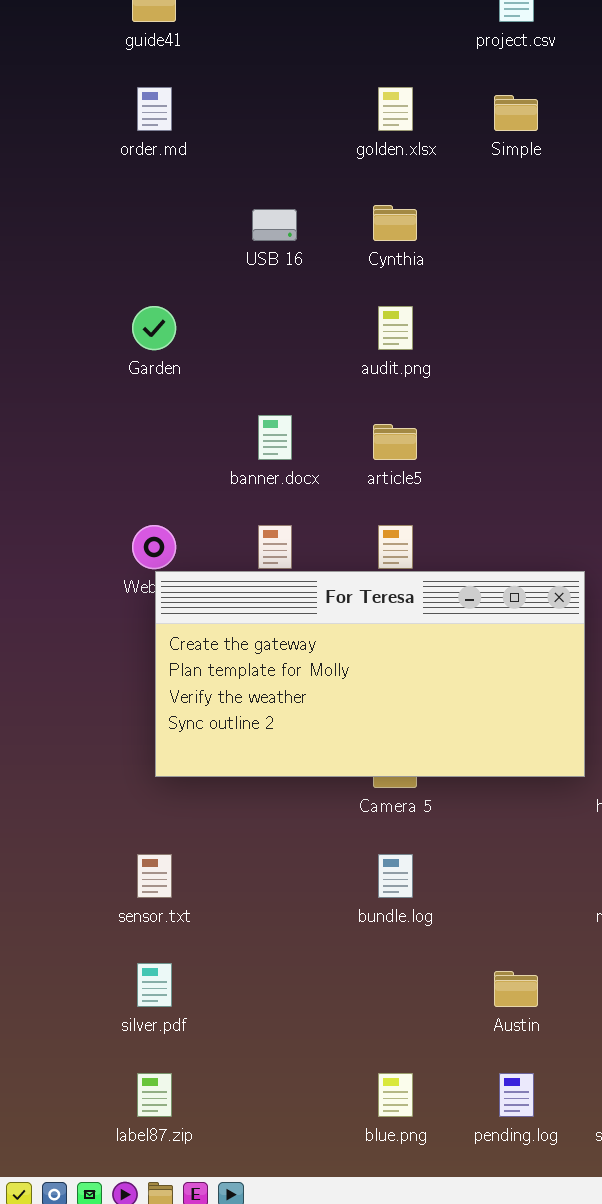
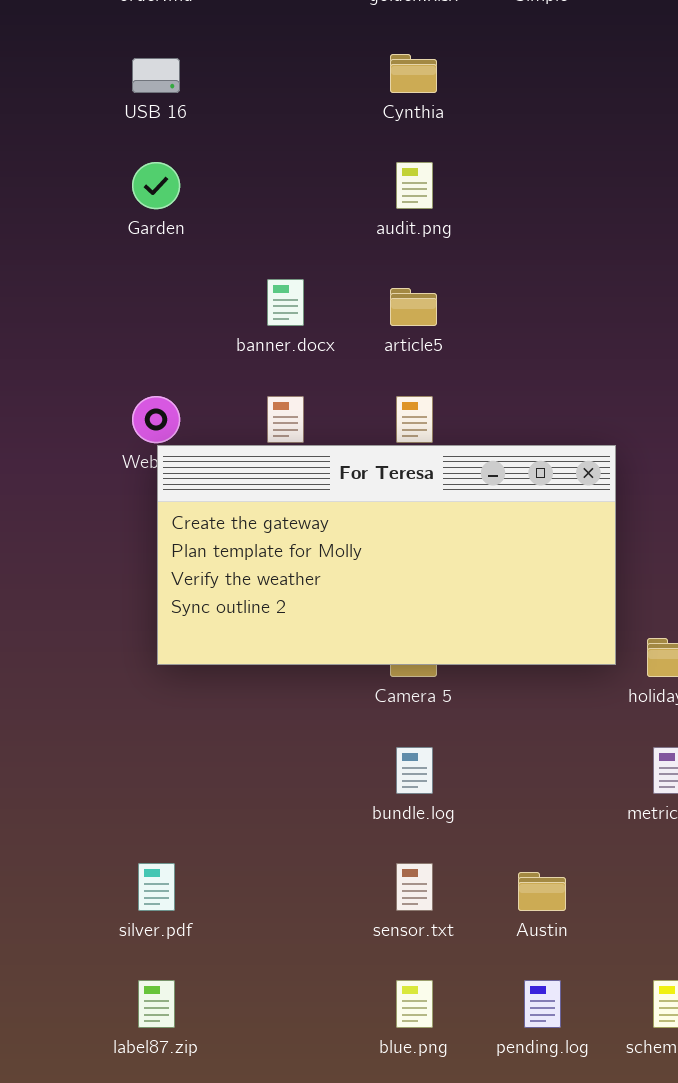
USB 16: [252,209,297,241] -> [132,58,180,93], moved
sensor.txt: [137,854,172,898] -> [396,863,433,911], moved

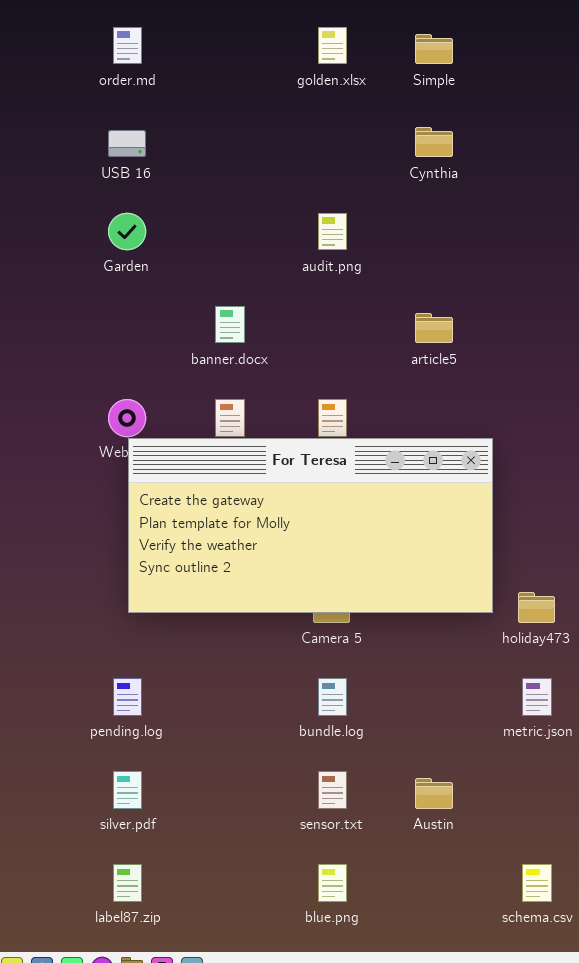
Cynthia: [390,54,437,93] -> [415,127,453,157], moved
article5: [390,288,437,326] -> [415,313,453,343], moved
pending.log: [524,980,561,1028] -> [113,678,142,716], moved

